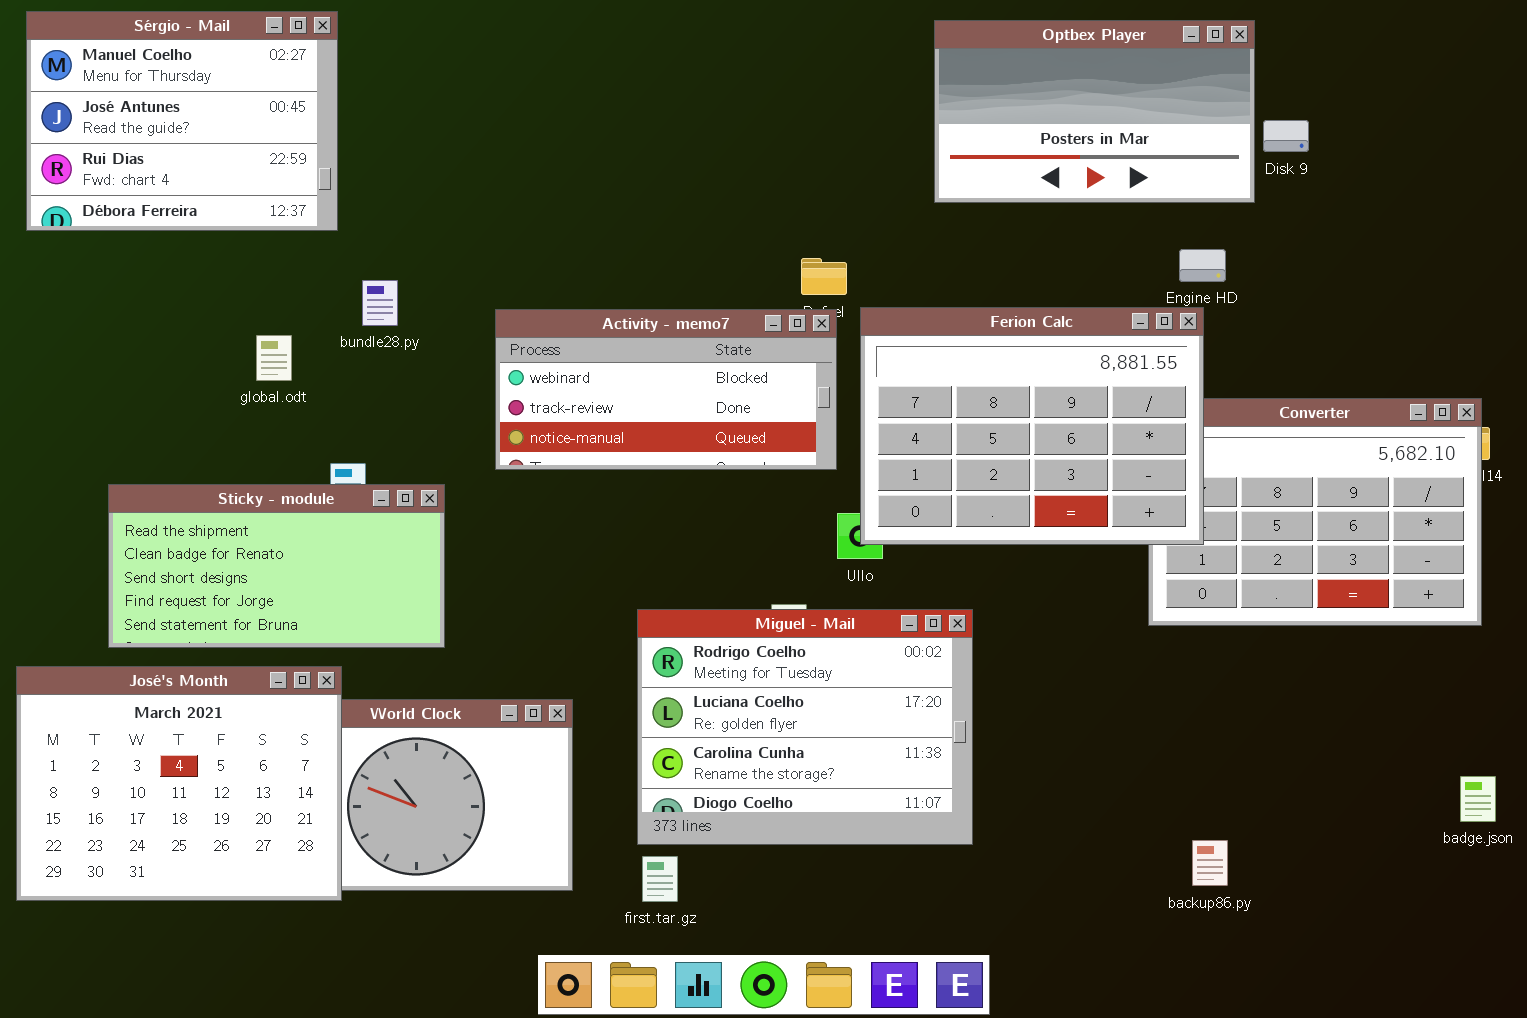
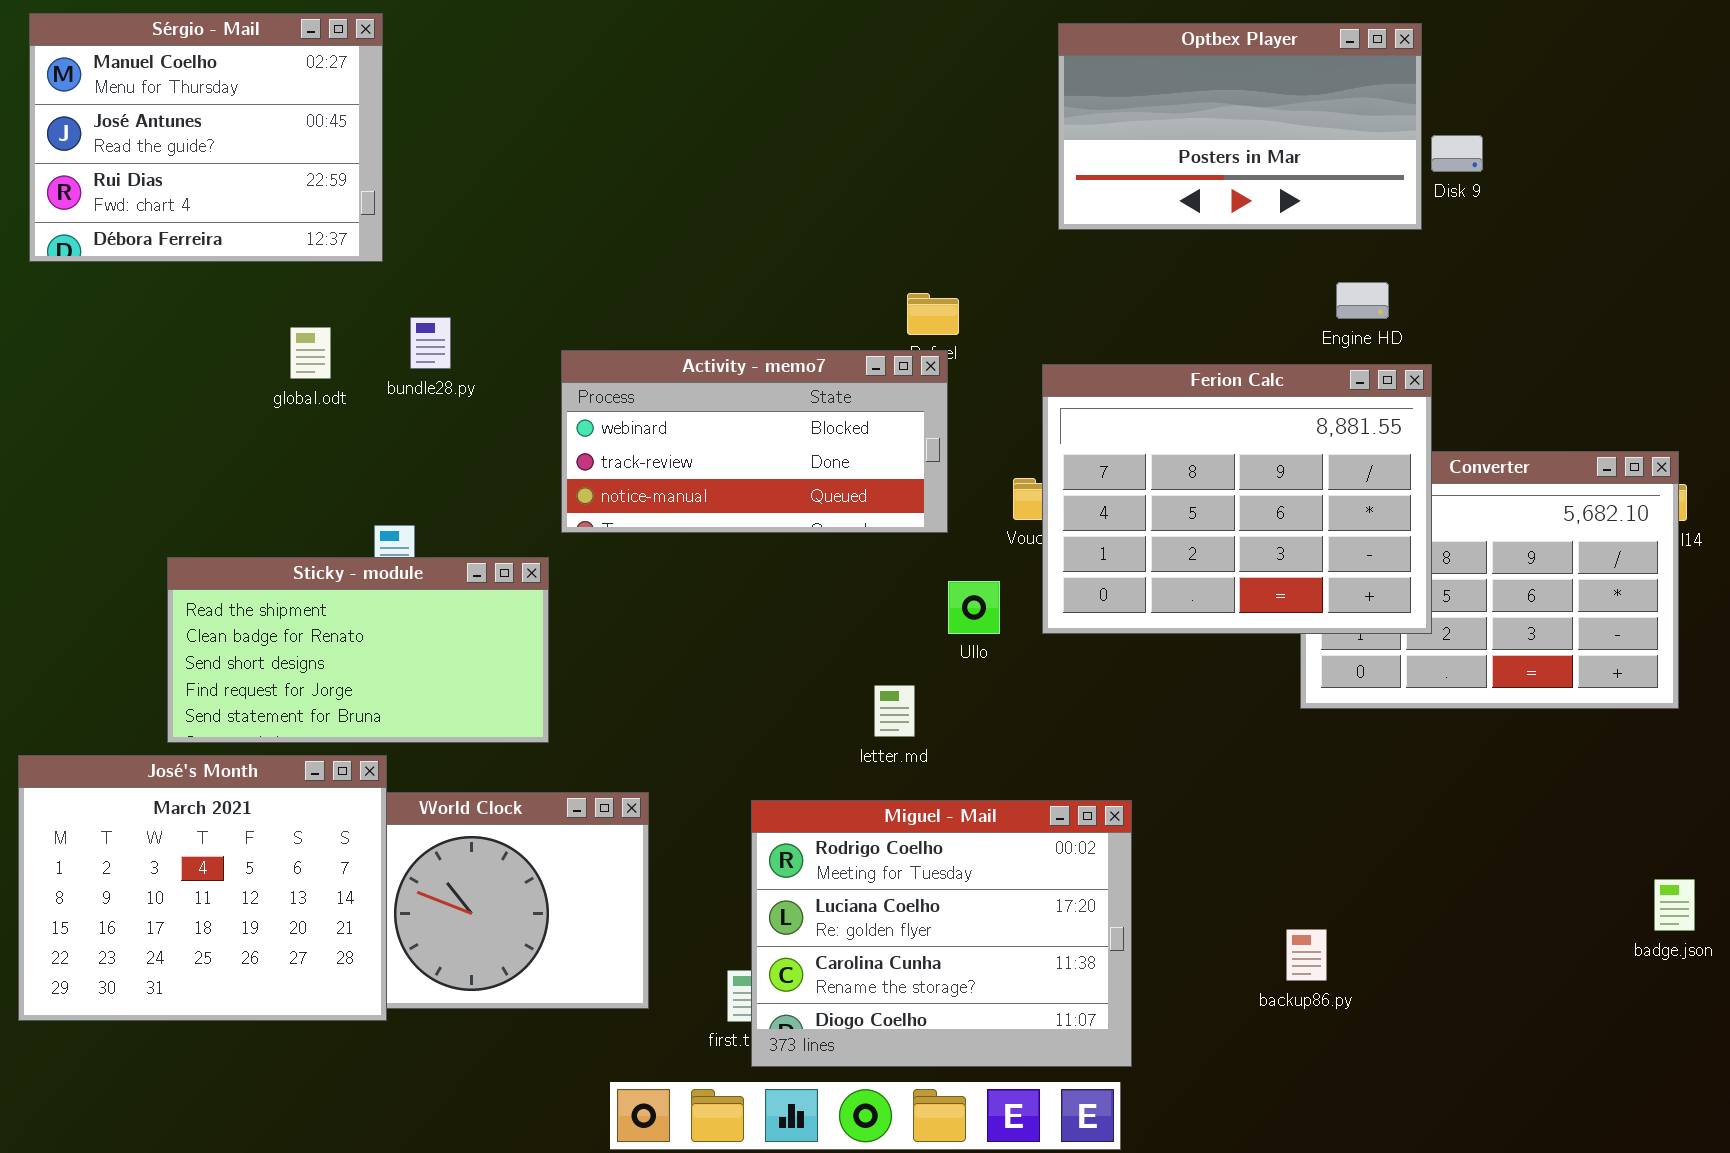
Ferion Calc: [860,307,1204,545] -> [1042,364,1432,634], moved
global.odt: [256,335,292,381] -> [290,327,331,379], moved
Sticky - module: [108,484,445,648] -> [167,557,549,743], moved
Miguel - Mail: [637,609,973,845] -> [751,800,1132,1067], moved
backup86.py: [1192,840,1228,886] -> [1286,929,1327,981], moved

